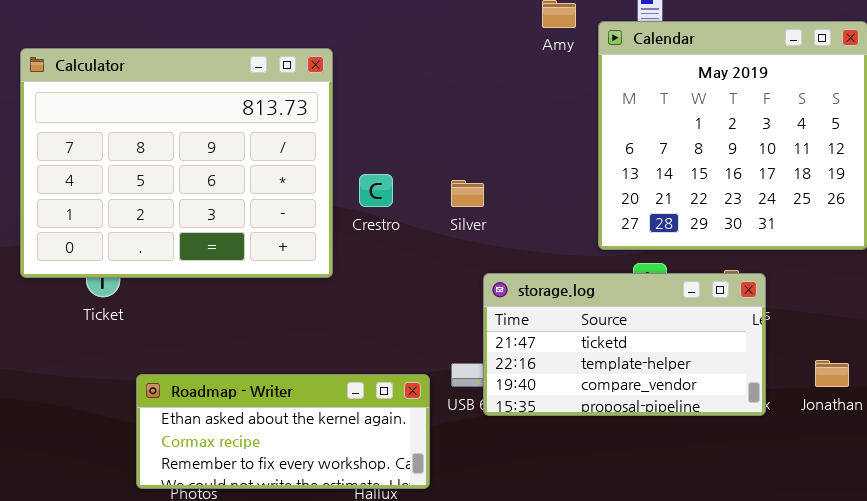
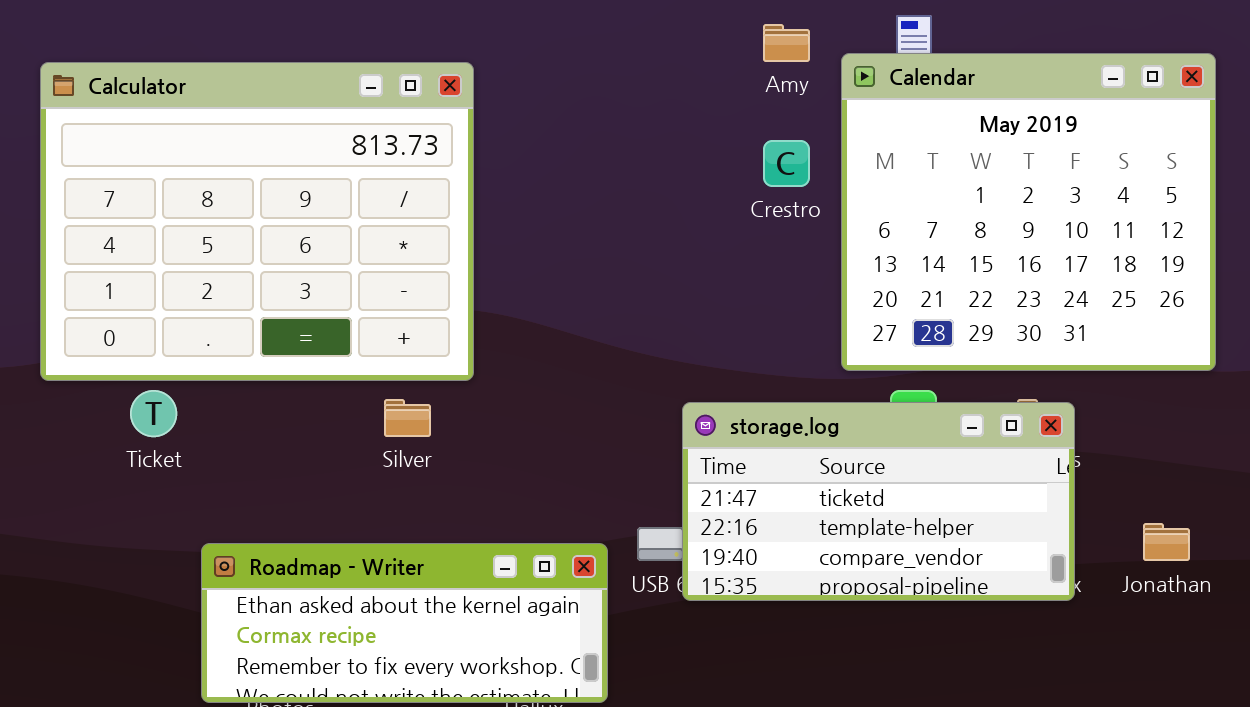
Calculator: [20,48,333,278] -> [40,62,474,381], moved
Crestro: [359,174,393,207] -> [763,140,810,187], moved
Silver: [451,180,484,207] -> [384,399,431,437], moved

